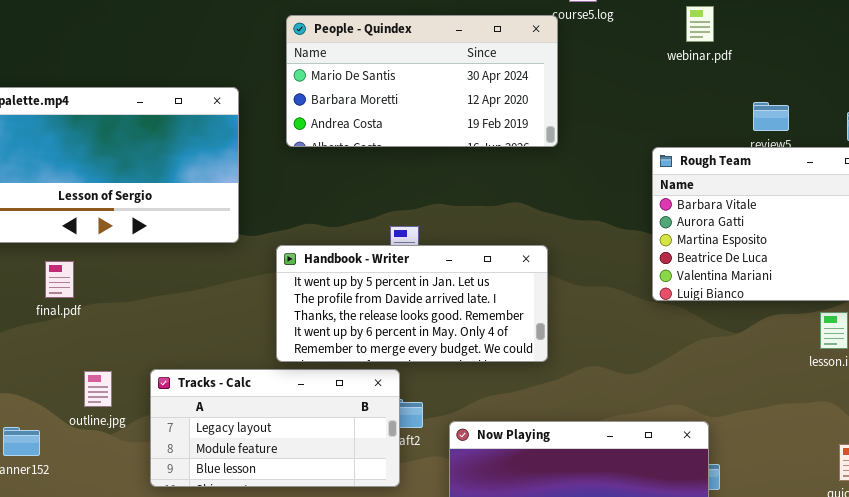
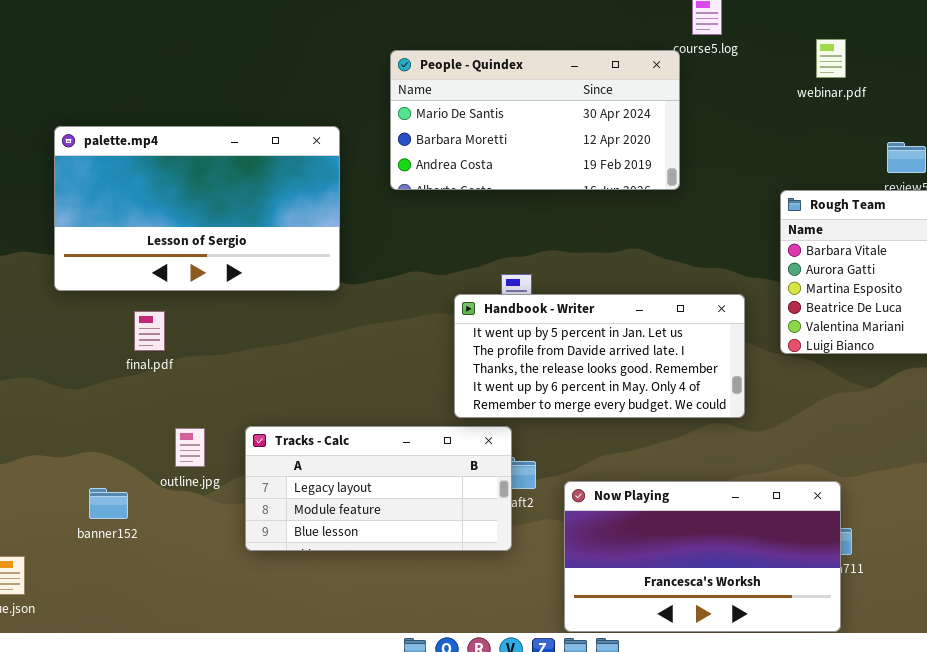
Handbook - Writer: [276,245,548,362] -> [454,294,745,418], moved

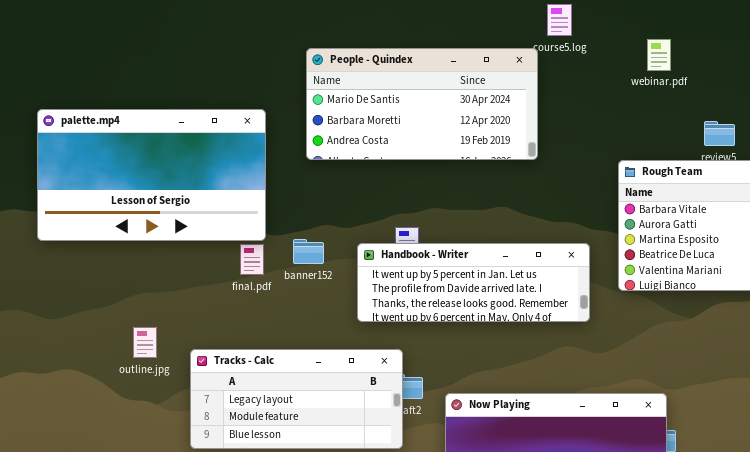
Handbook - Writer: [454,294,745,418] -> [357,243,590,322], resized
final.pdf: [134,311,165,351] -> [240,244,264,275], moved
outline.jpg: [175,428,205,467] -> [133,327,157,358], moved
banner152: [89,488,128,519] -> [293,239,324,264], moved

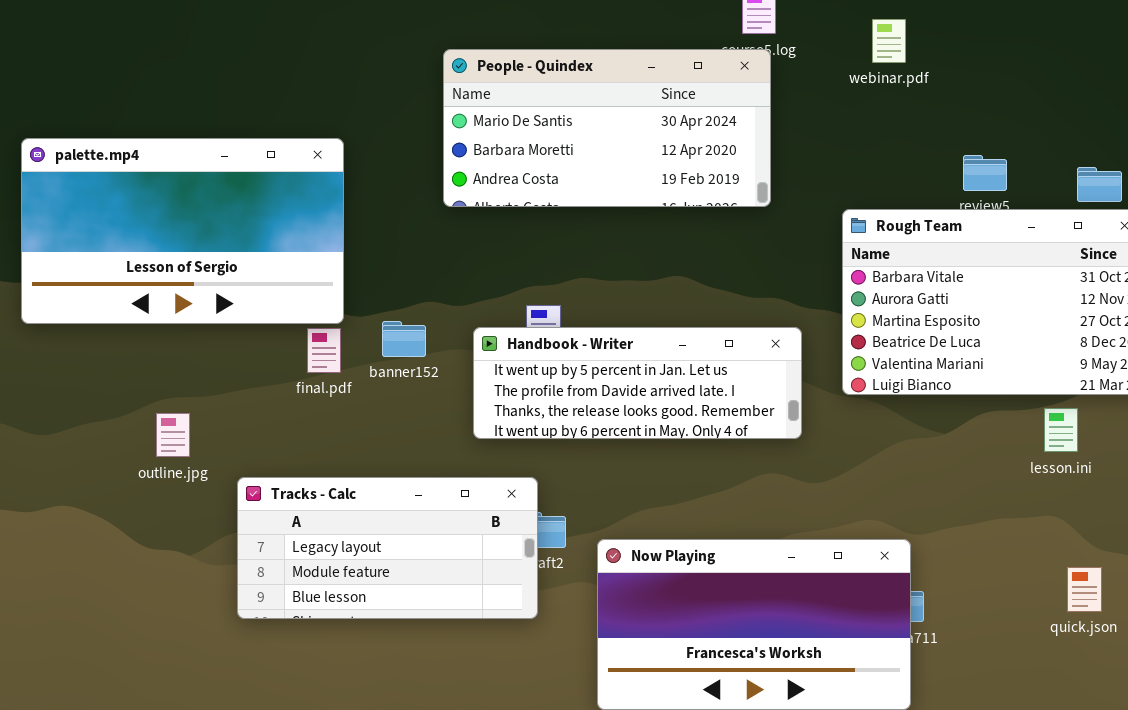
webinar.pdf: [647,39,671,71] -> [872,19,906,63], moved
People - Quindex: [306,48,538,160] -> [443,49,771,207], moved
outline.jpg: [133,327,157,358] -> [156,413,190,457], moved

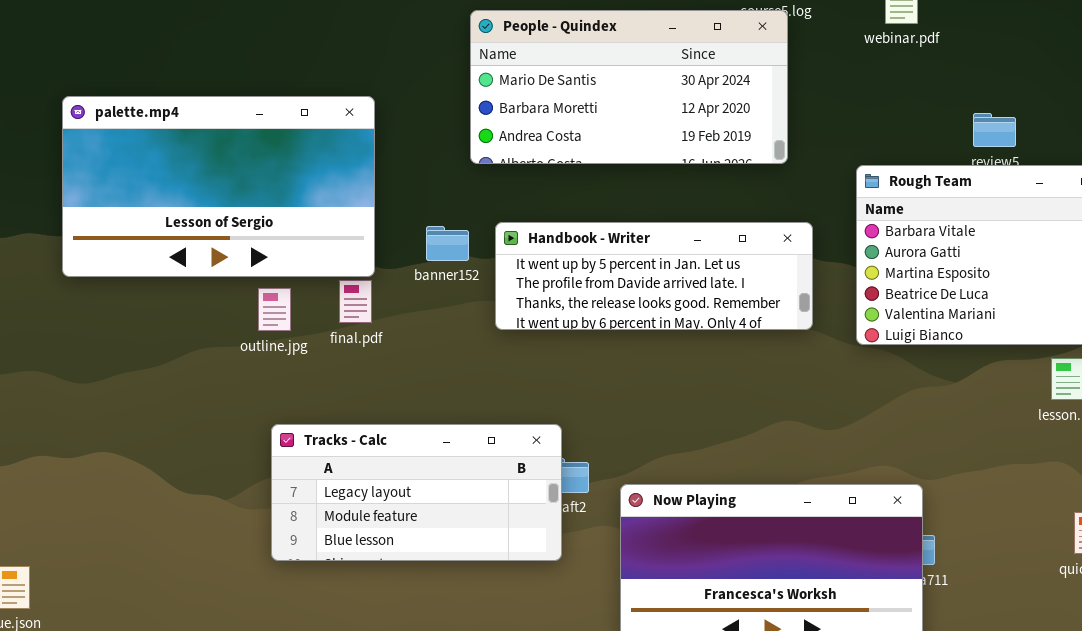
banner152: [382,321,426,357] -> [426,226,469,261], moved
Handbook - Writer: [473,327,802,439] -> [495,222,813,330], moved
outline.jpg: [156,413,190,457] -> [258,288,291,331], moved

